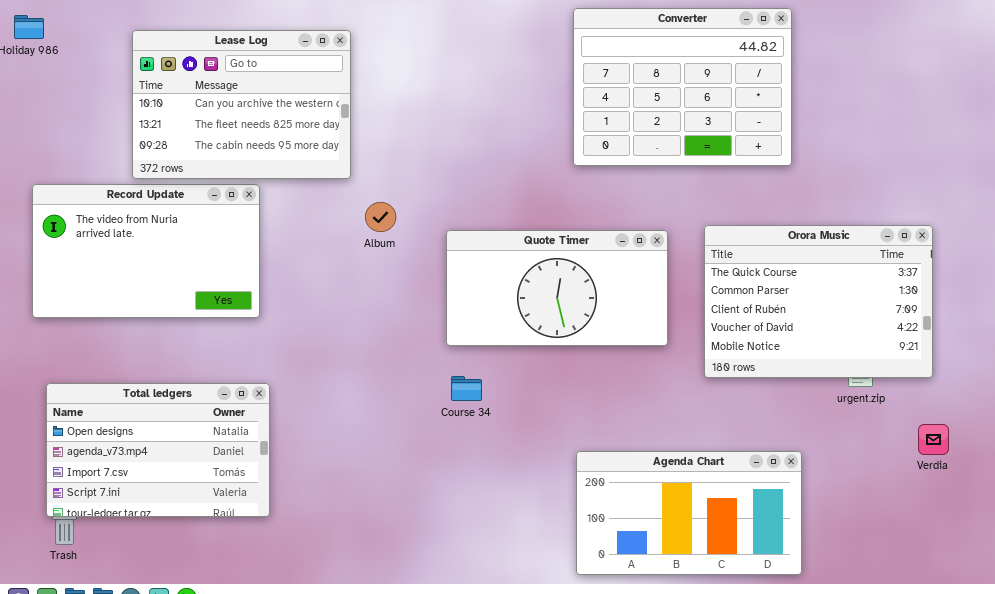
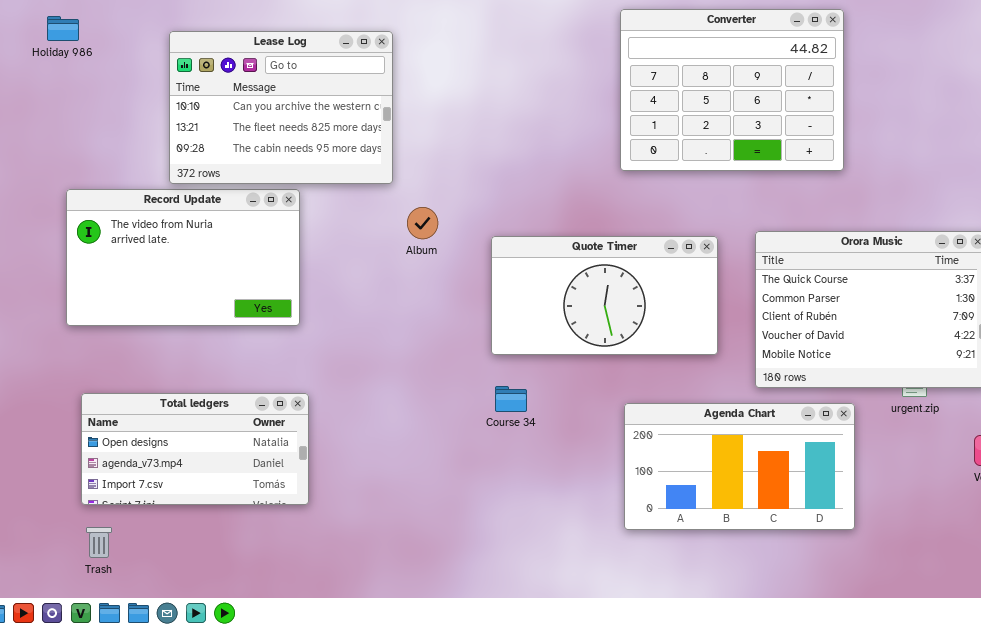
Total ledgers: [46,383,270,517] -> [81,393,309,505], resized
Agenda Chart: [576,451,802,575] -> [624,403,855,530], moved

